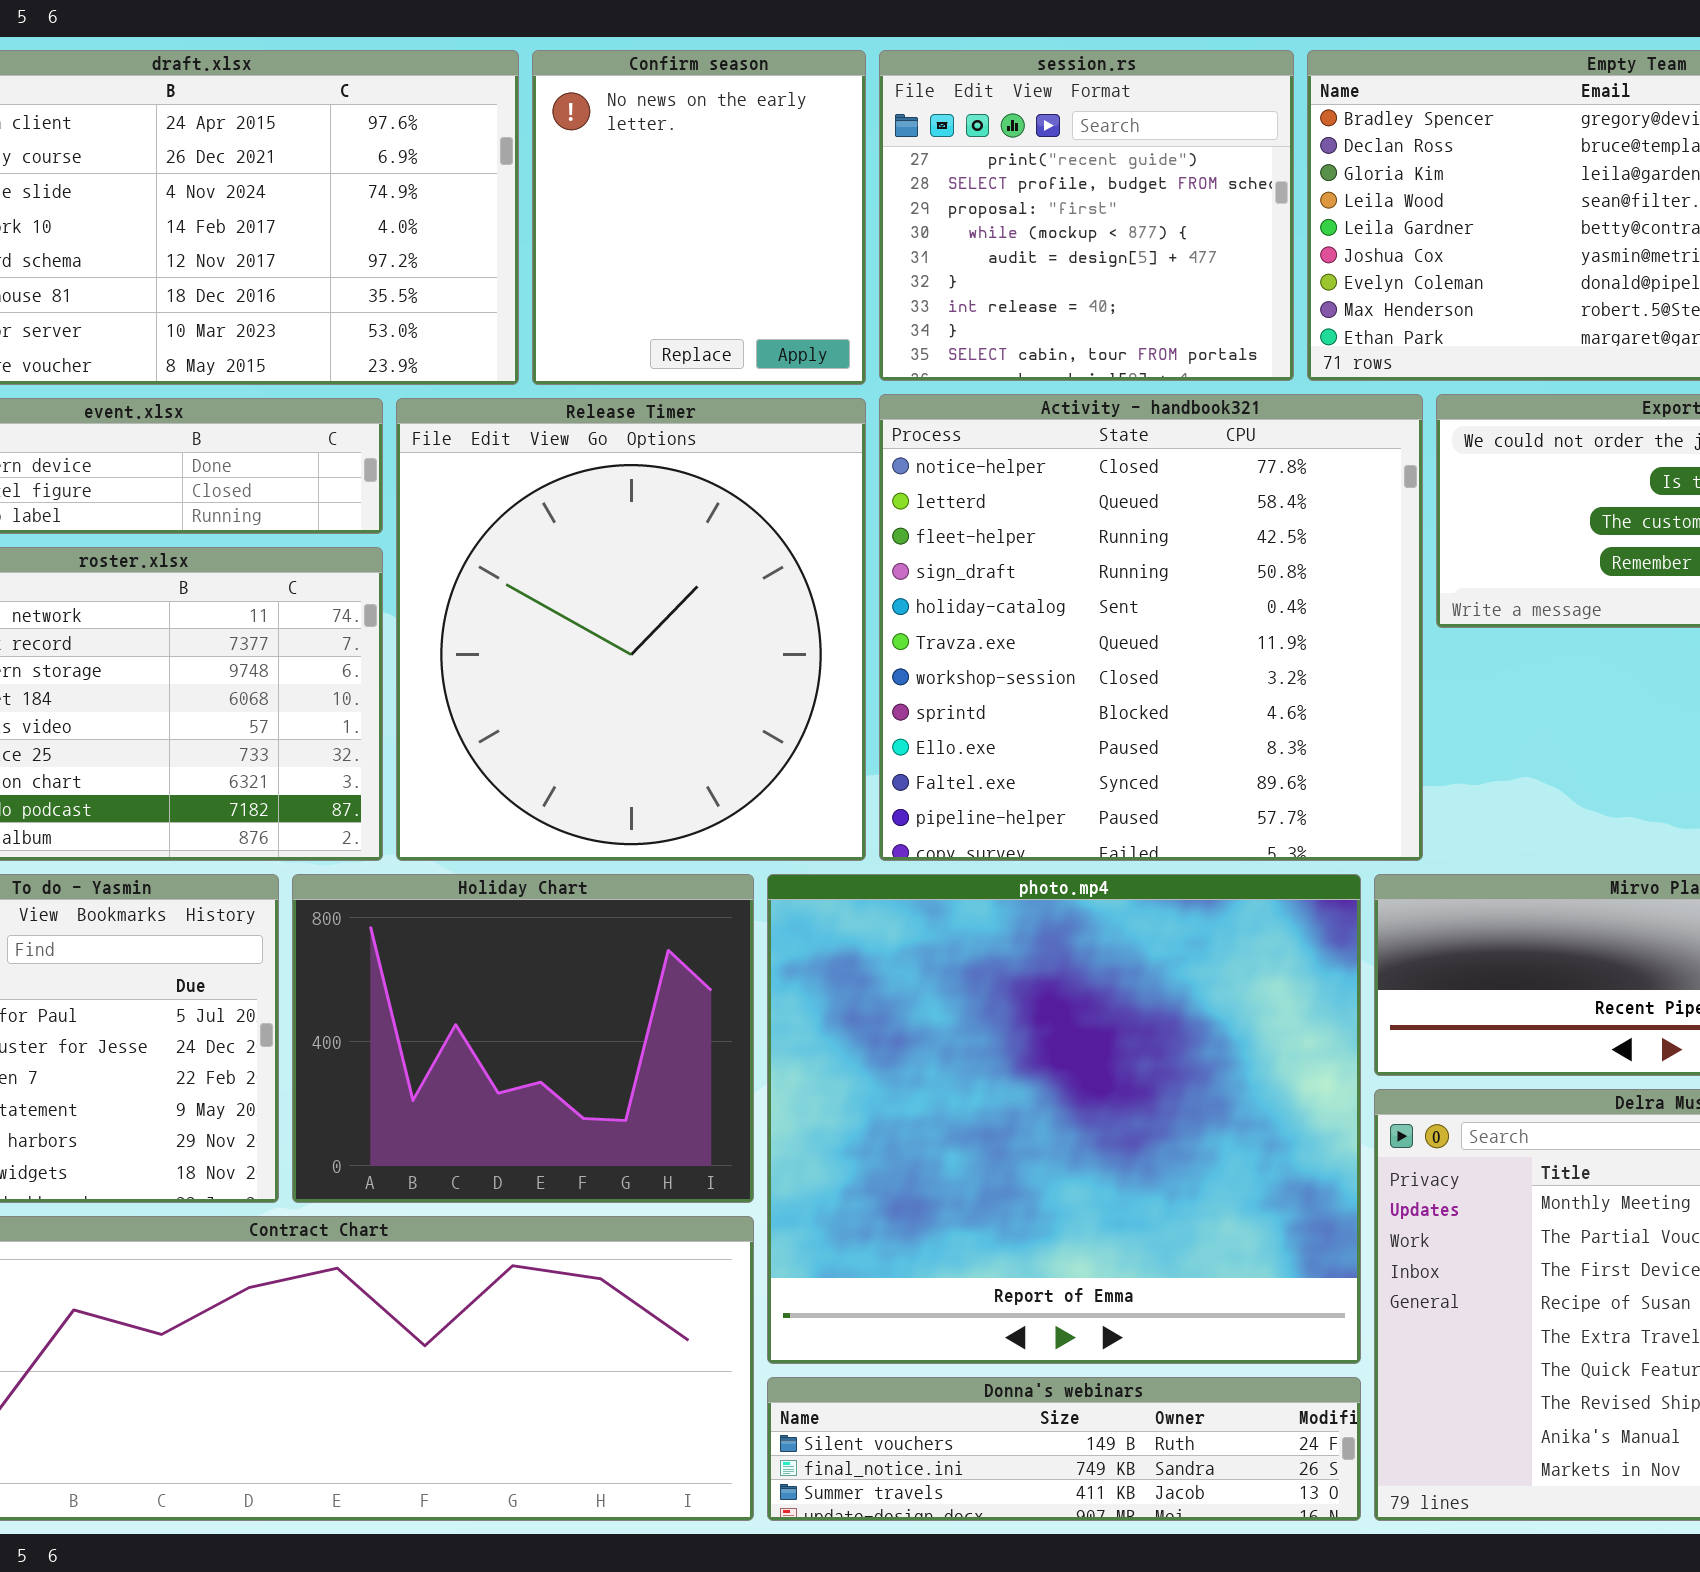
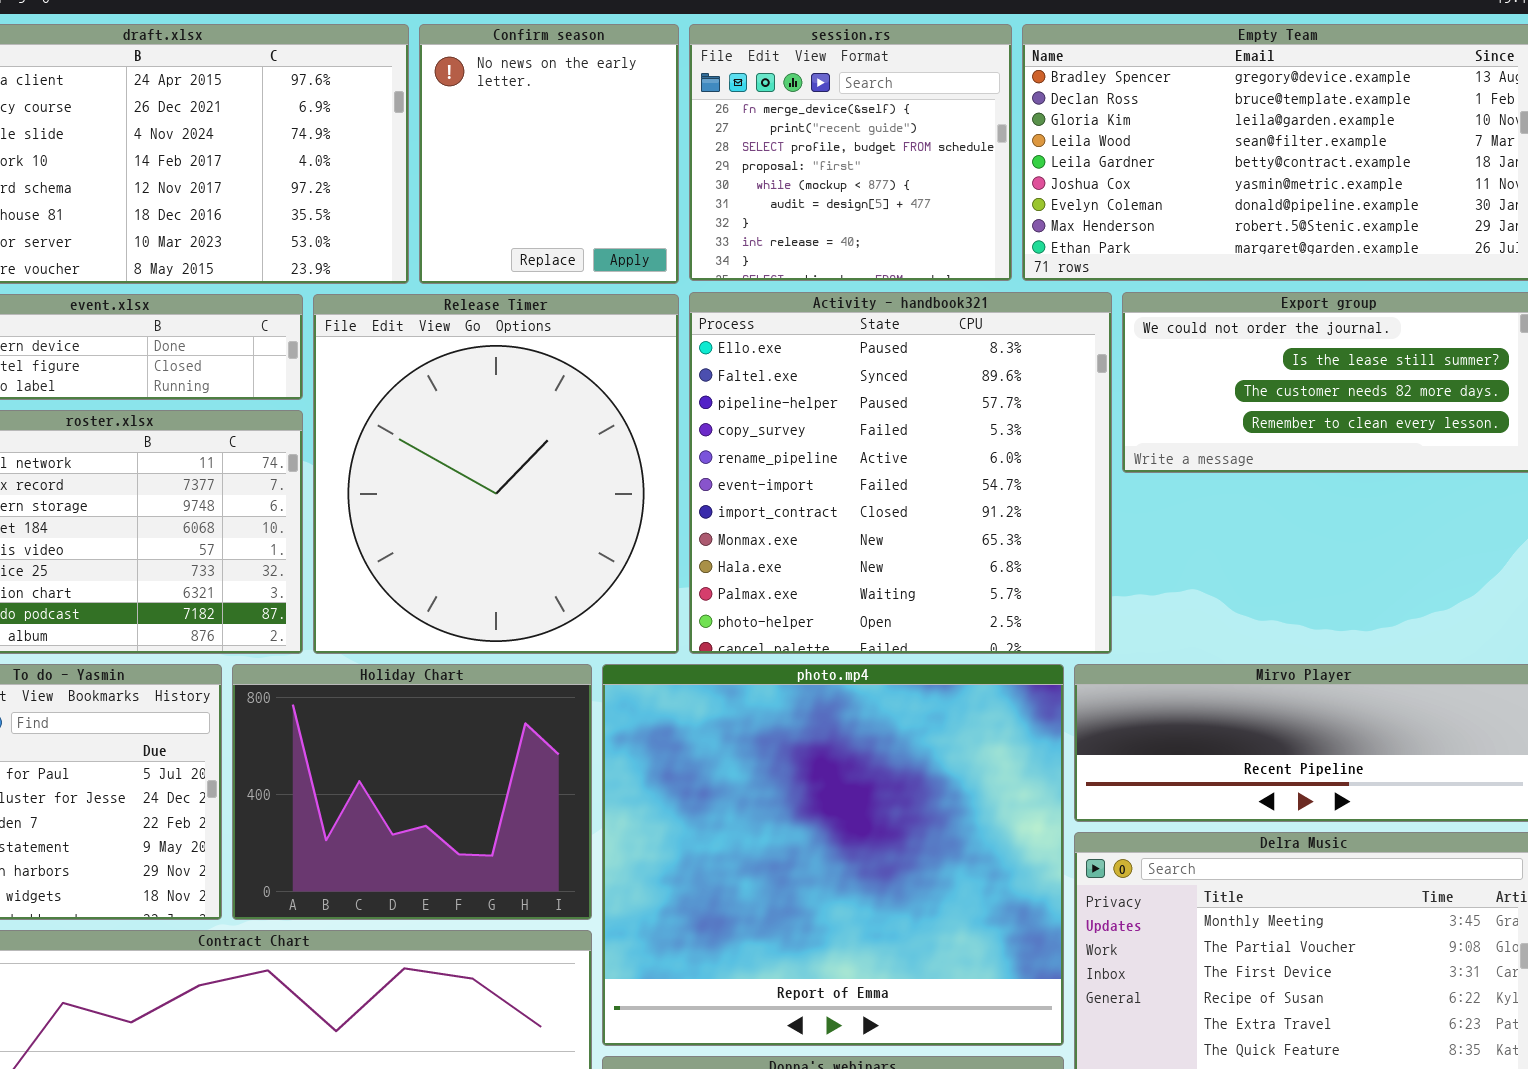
session.rs: [879,50,1294,381] -> [689,24,1012,281], scrolled up 1 row
Activity - handbook321: [879,394,1423,861] -> [689,292,1112,654], scrolled down 8 rows

